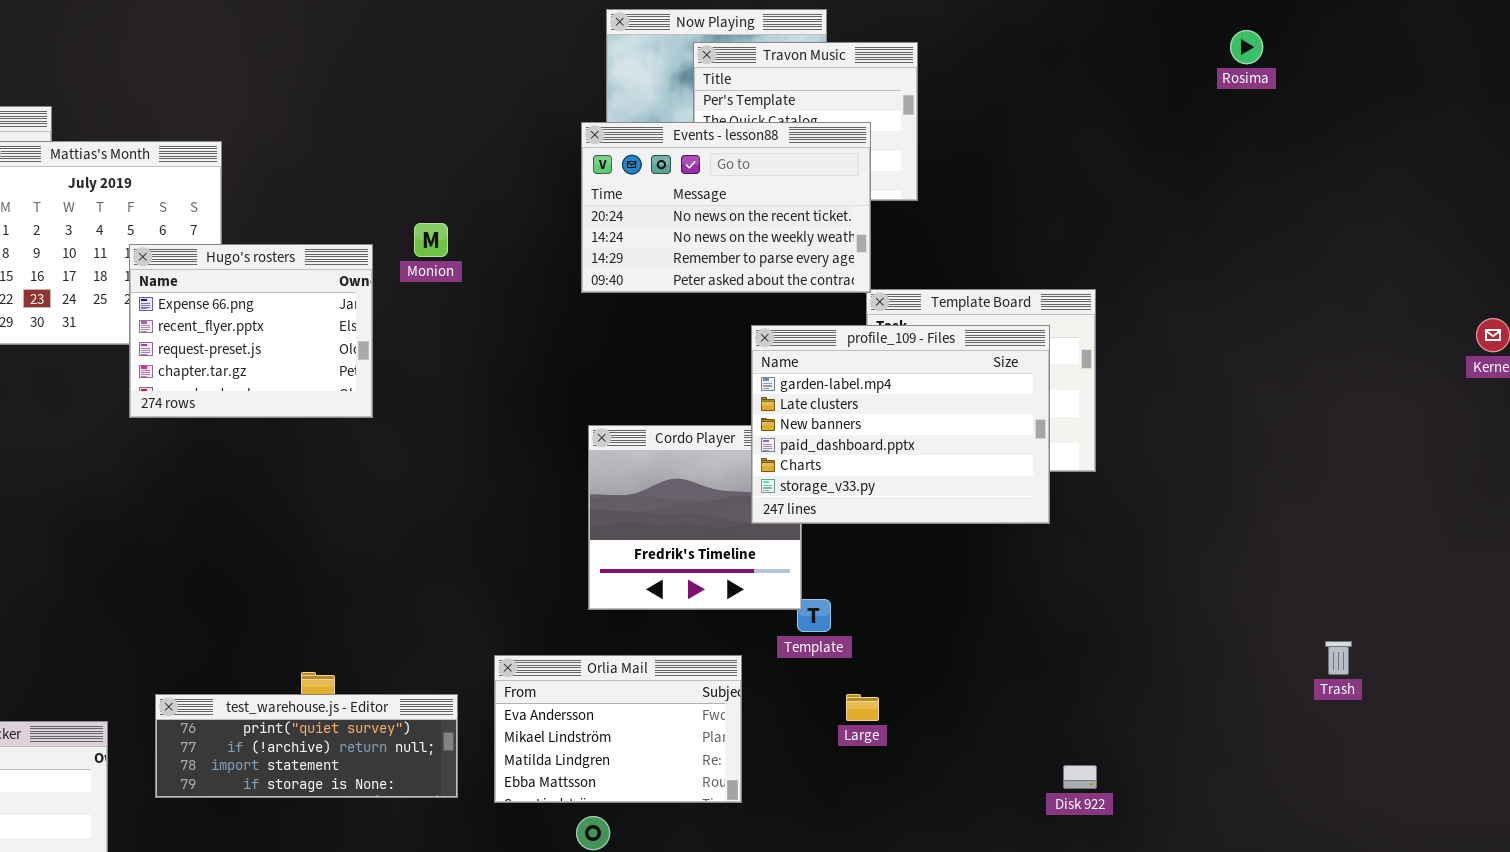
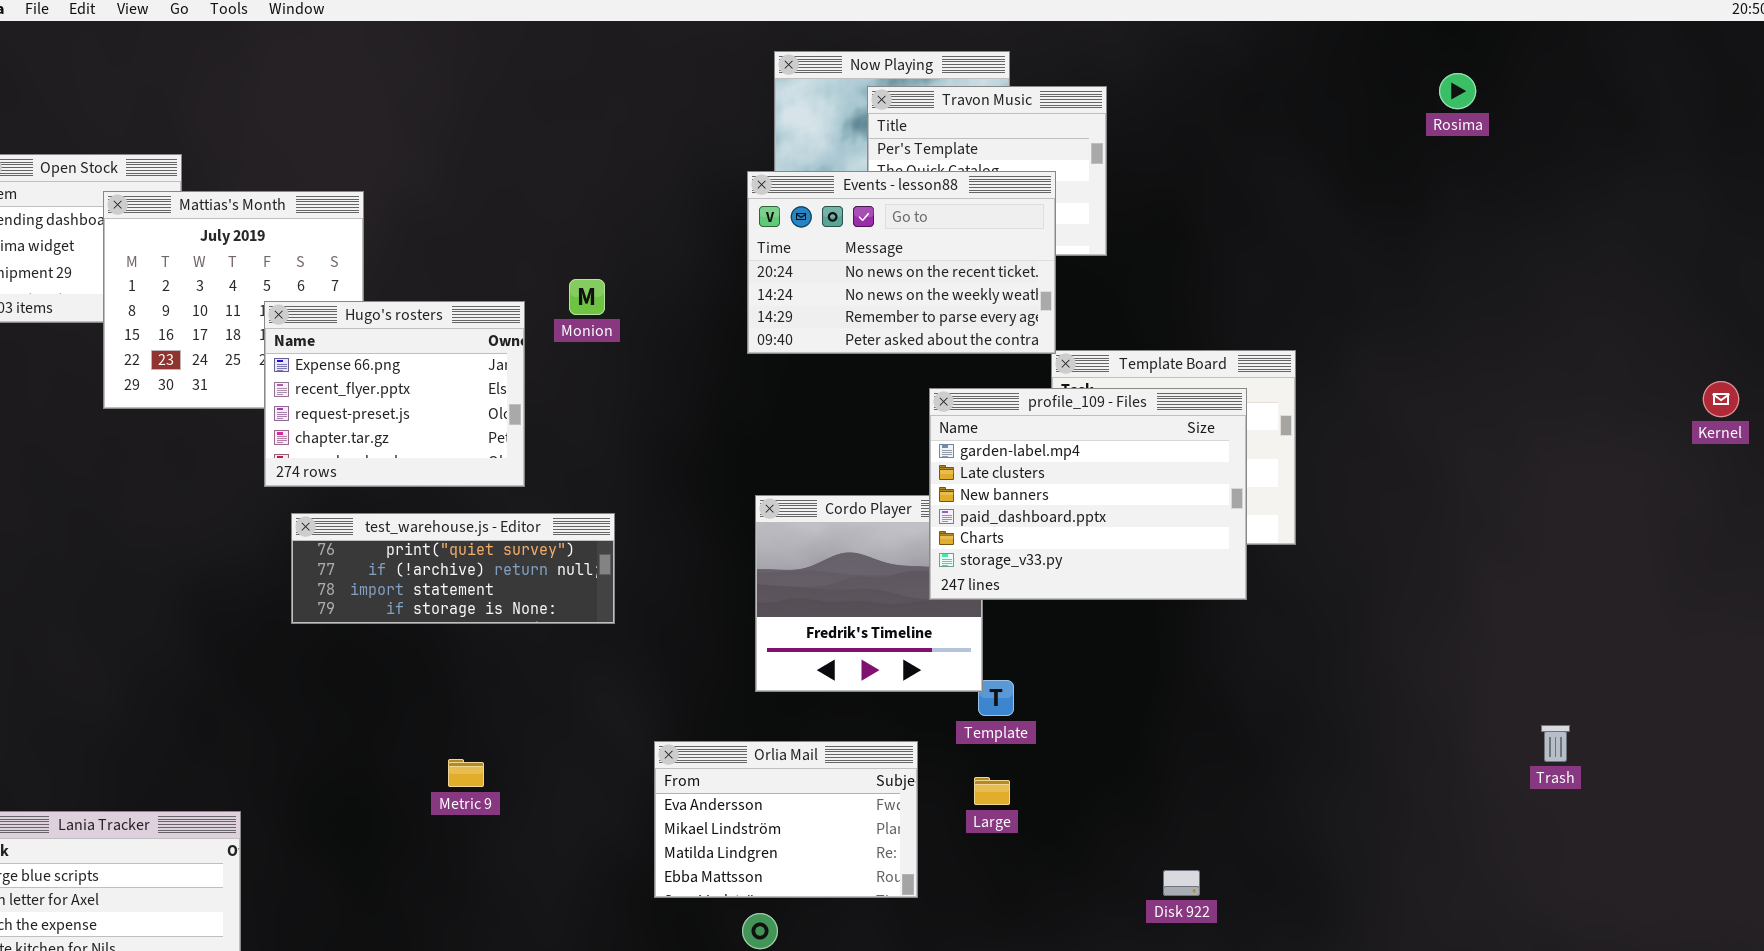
test_warehouse.js - Editor: [155,694,458,798] -> [291,513,615,624], moved
Large: [846,694,879,721] -> [974,777,1010,805], moved
Disk 922: [1063,765,1097,789] -> [1163,870,1200,896], moved

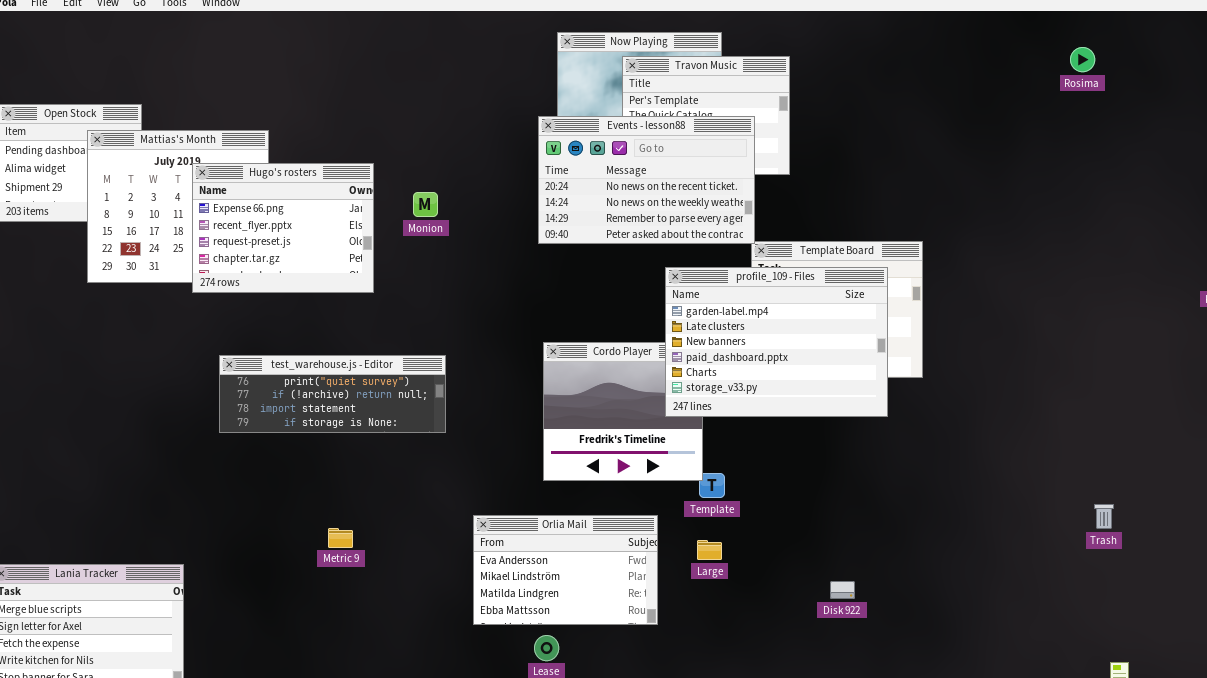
Rosima: [1439,73,1476,109] -> [1070,47,1095,72], moved
Hugo's rosters: [264,301,525,487] -> [192,163,374,293], moved
Disk 922: [1163,870,1200,896] -> [830,581,855,599], moved

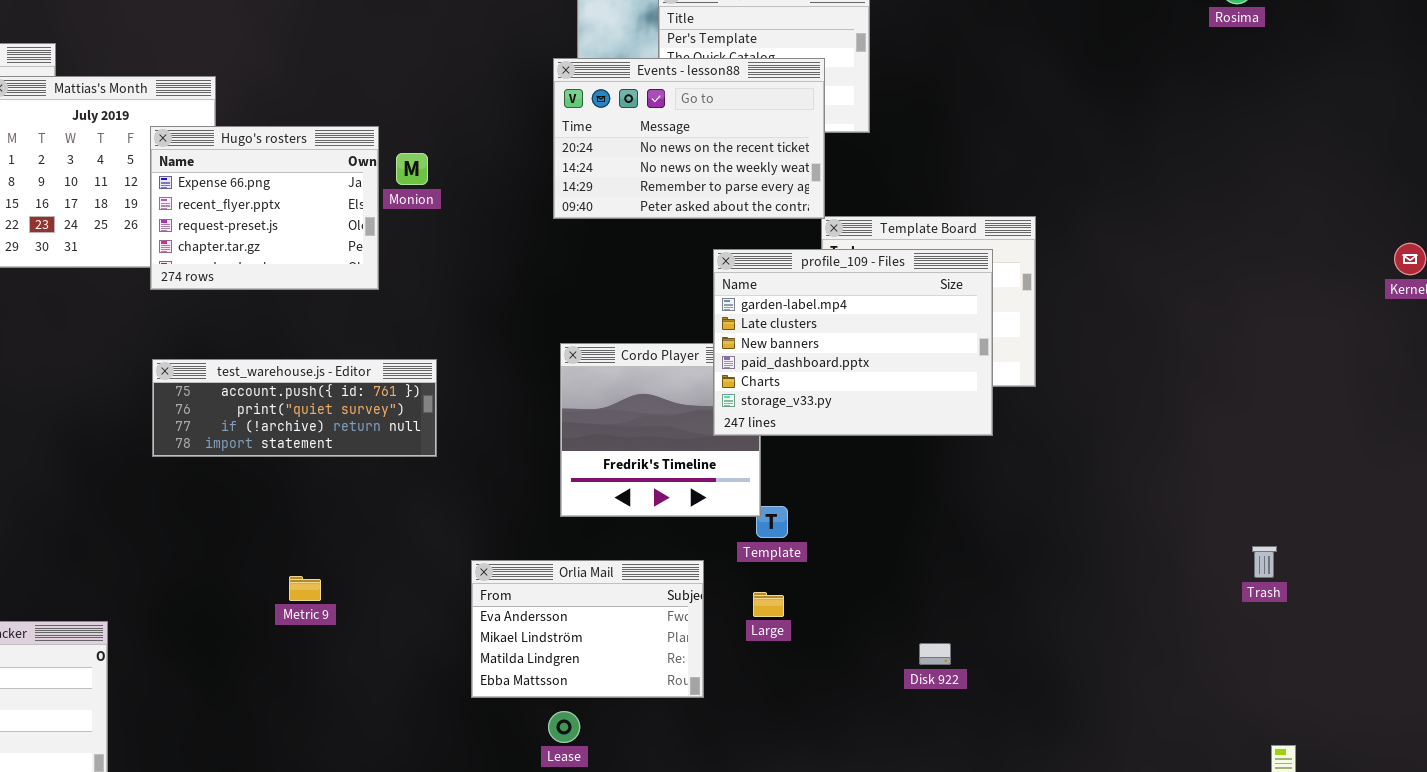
Hugo's rosters: [192,163,374,293] -> [150,126,379,290], moved
test_warehouse.js - Editor: [219,355,446,433] -> [152,359,437,457], scrolled up 1 row

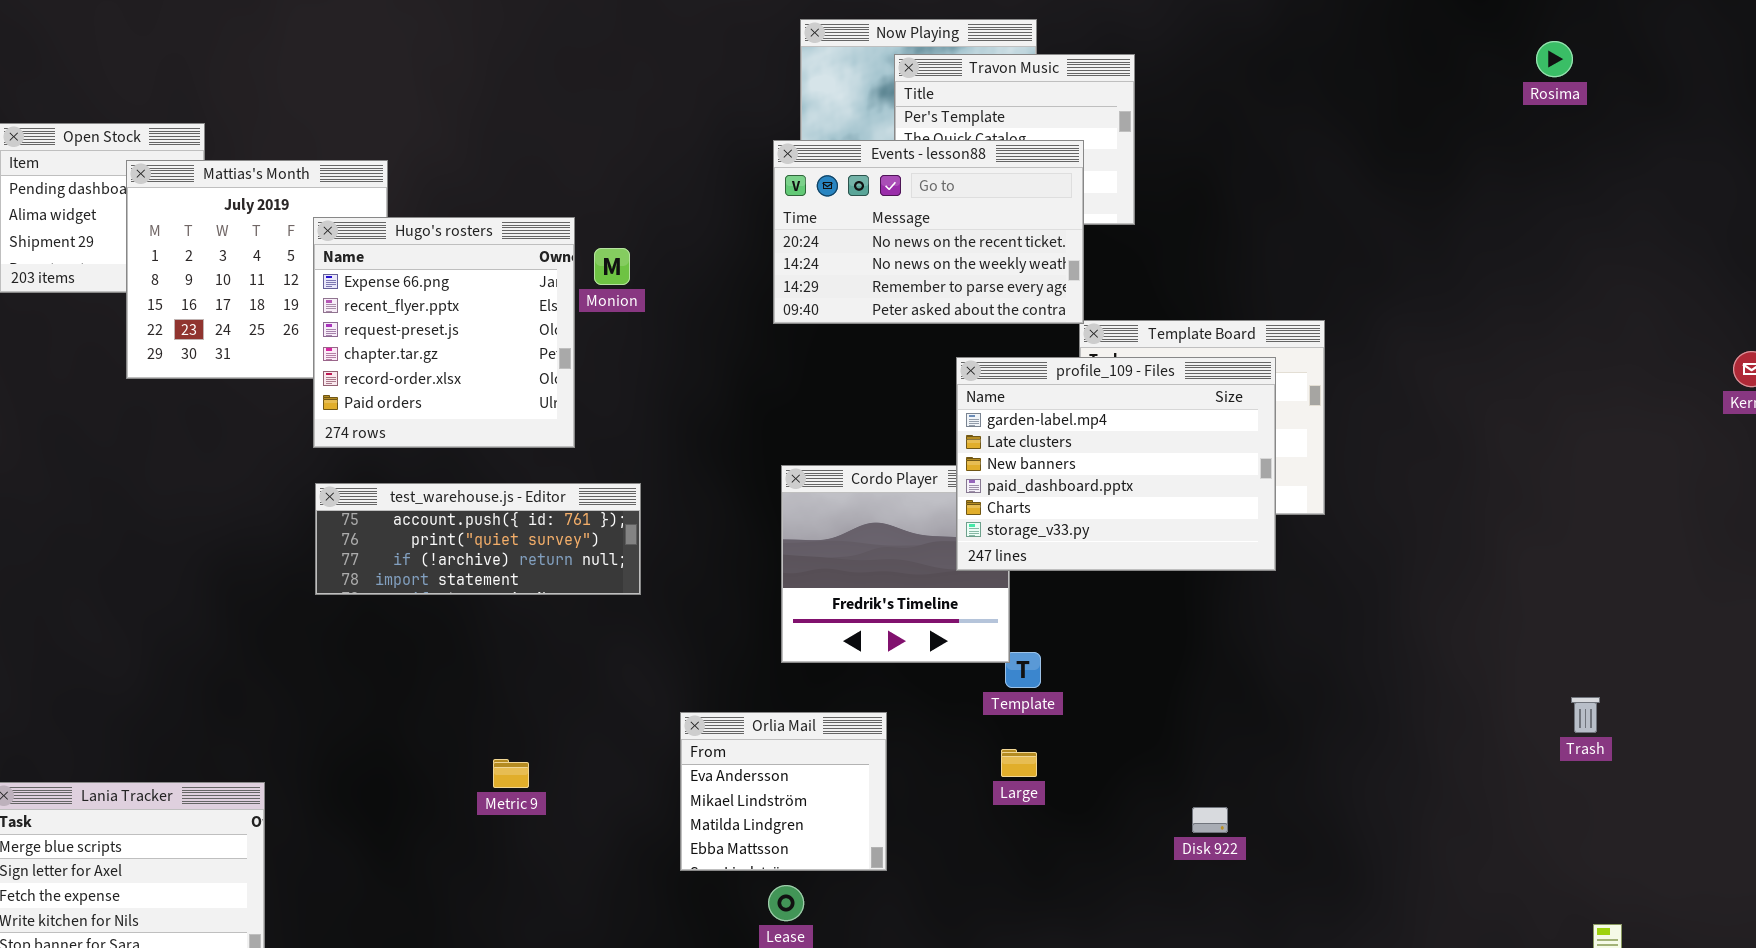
Hugo's rosters: [150,126,379,290] -> [313,217,575,448], resized
Orlia Mail: [471,560,704,698] -> [680,712,887,871], resized
Metric 9: [289,576,321,601] -> [493,759,529,788], moved

